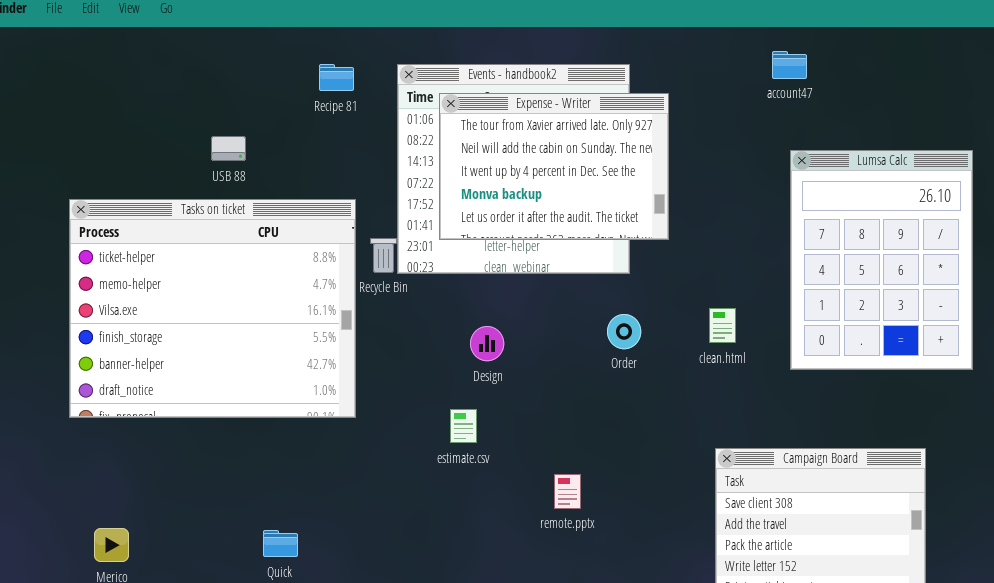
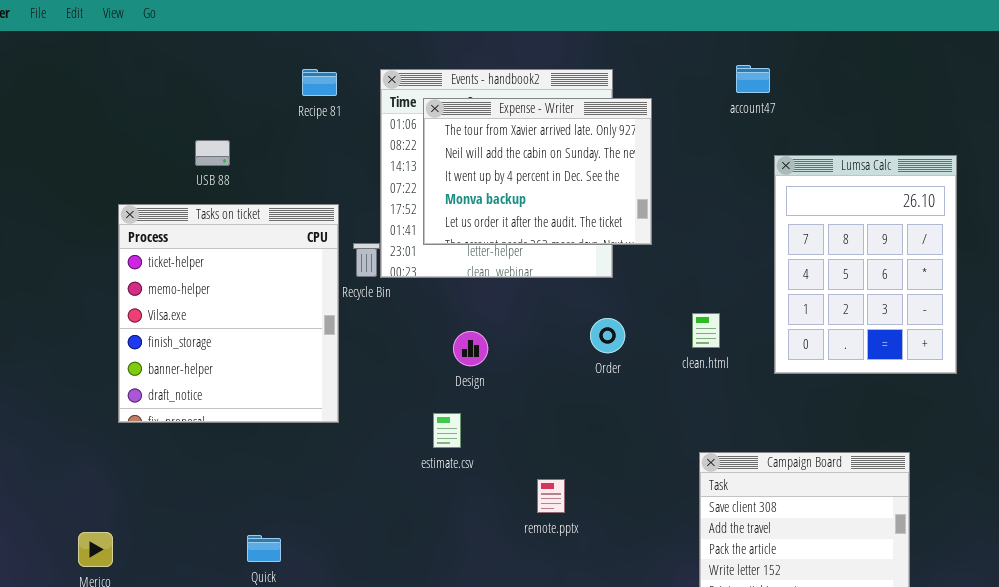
account47: [772,51,807,79] -> [736,65,770,93], moved
Tasks on ticket: [69,199,356,418] -> [118,204,339,423], resized

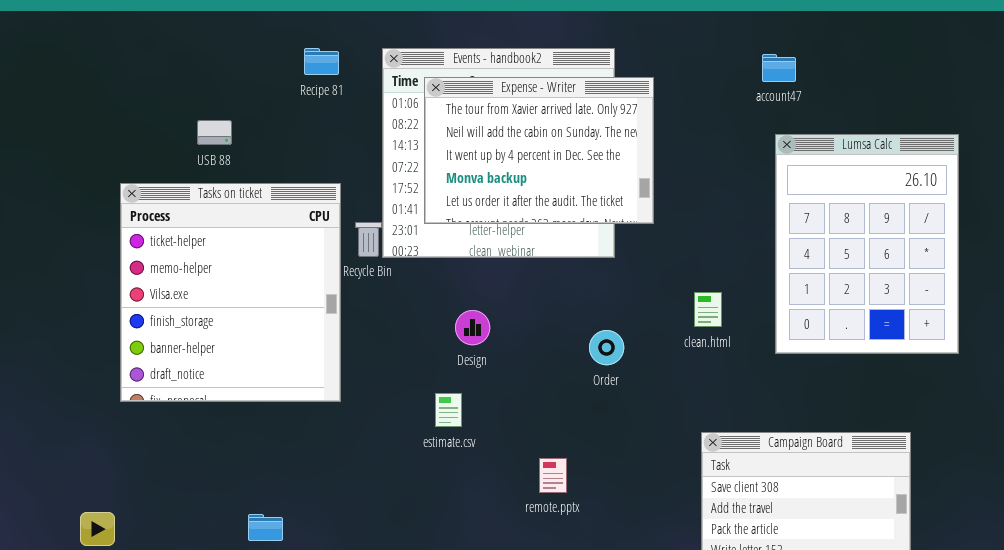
account47: [736,65,770,93] -> [762,54,796,82], moved
Order: [590,318,625,353] -> [589,330,624,365], moved

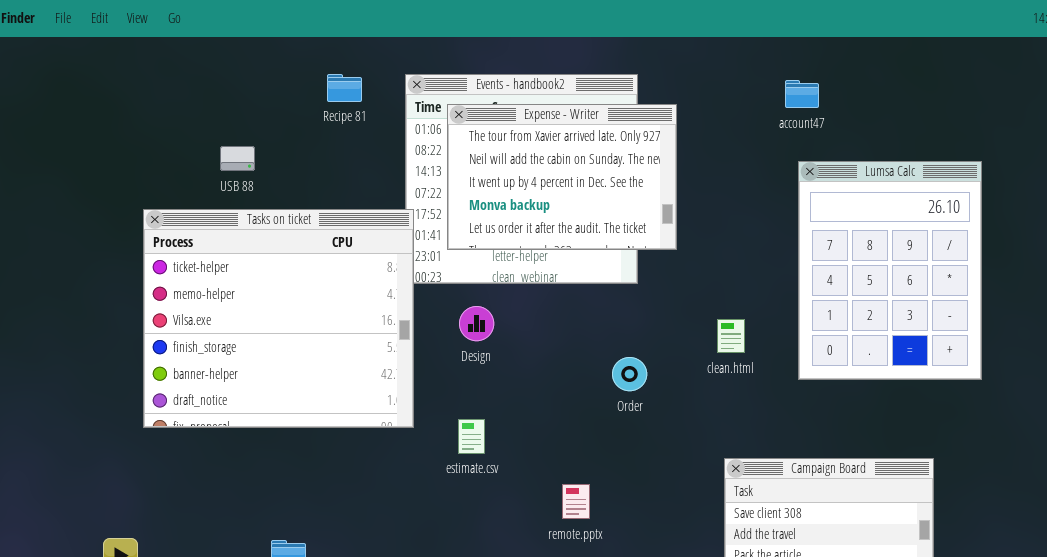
Tasks on ticket: [120,183,341,402] -> [143,209,414,428], resized
Design: [455,310,490,345] -> [459,306,494,341], moved

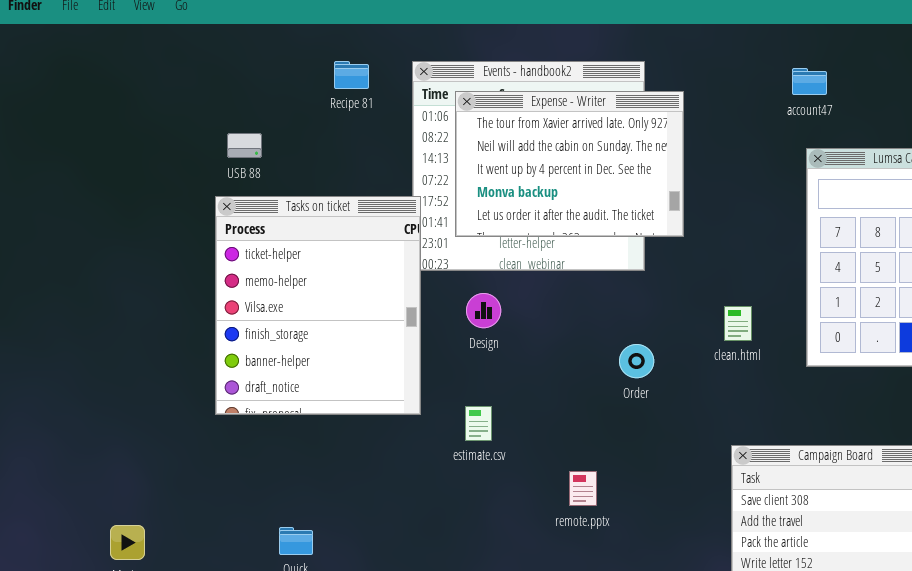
Tasks on ticket: [143,209,414,428] -> [215,196,421,415], resized

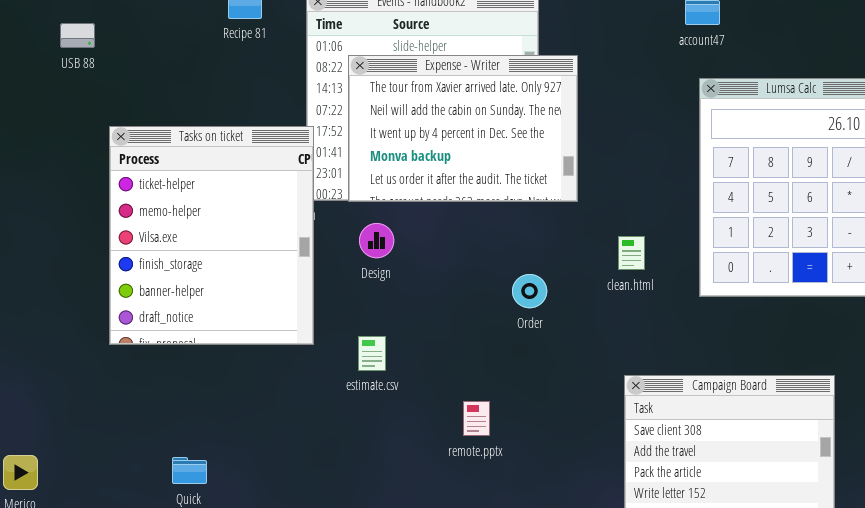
Expense - Writer: [455,91,684,237] -> [348,55,578,202], moved
USB 88: [227,133,262,158] -> [60,23,95,48], moved

